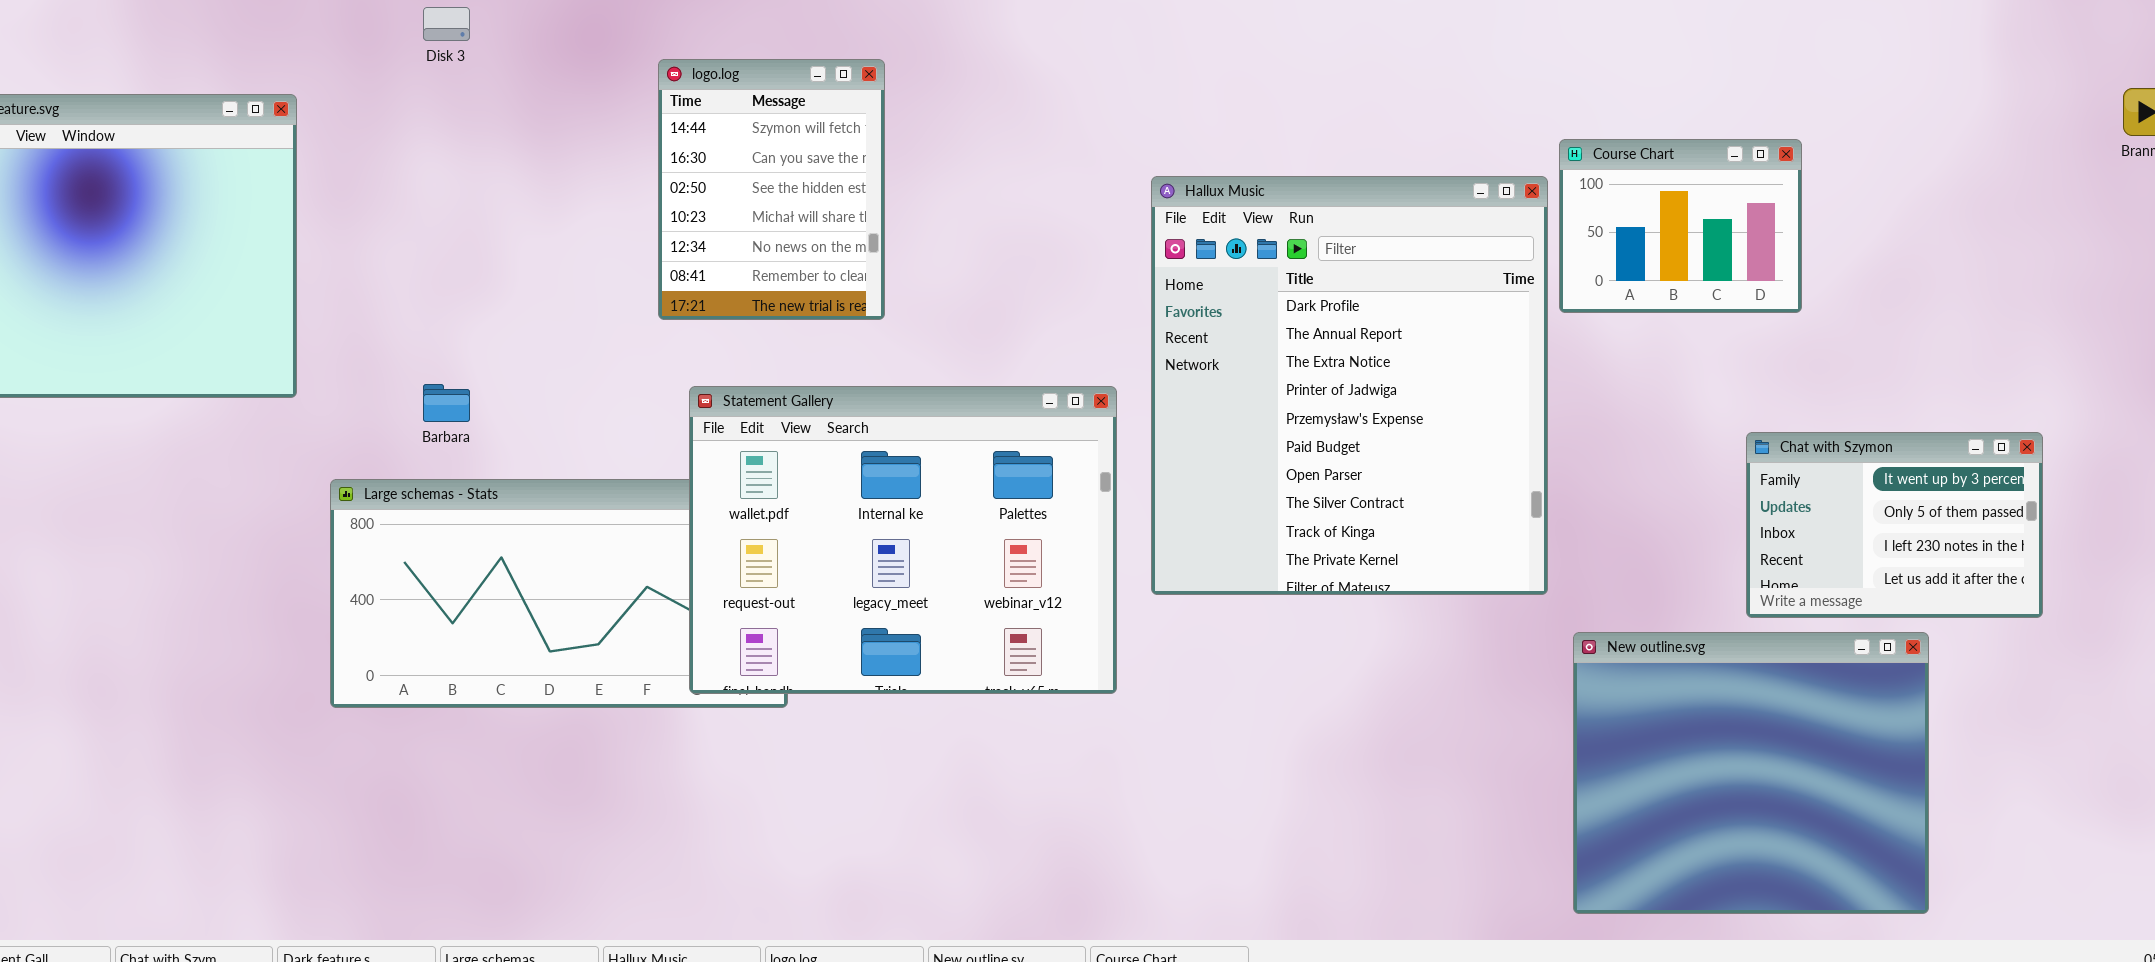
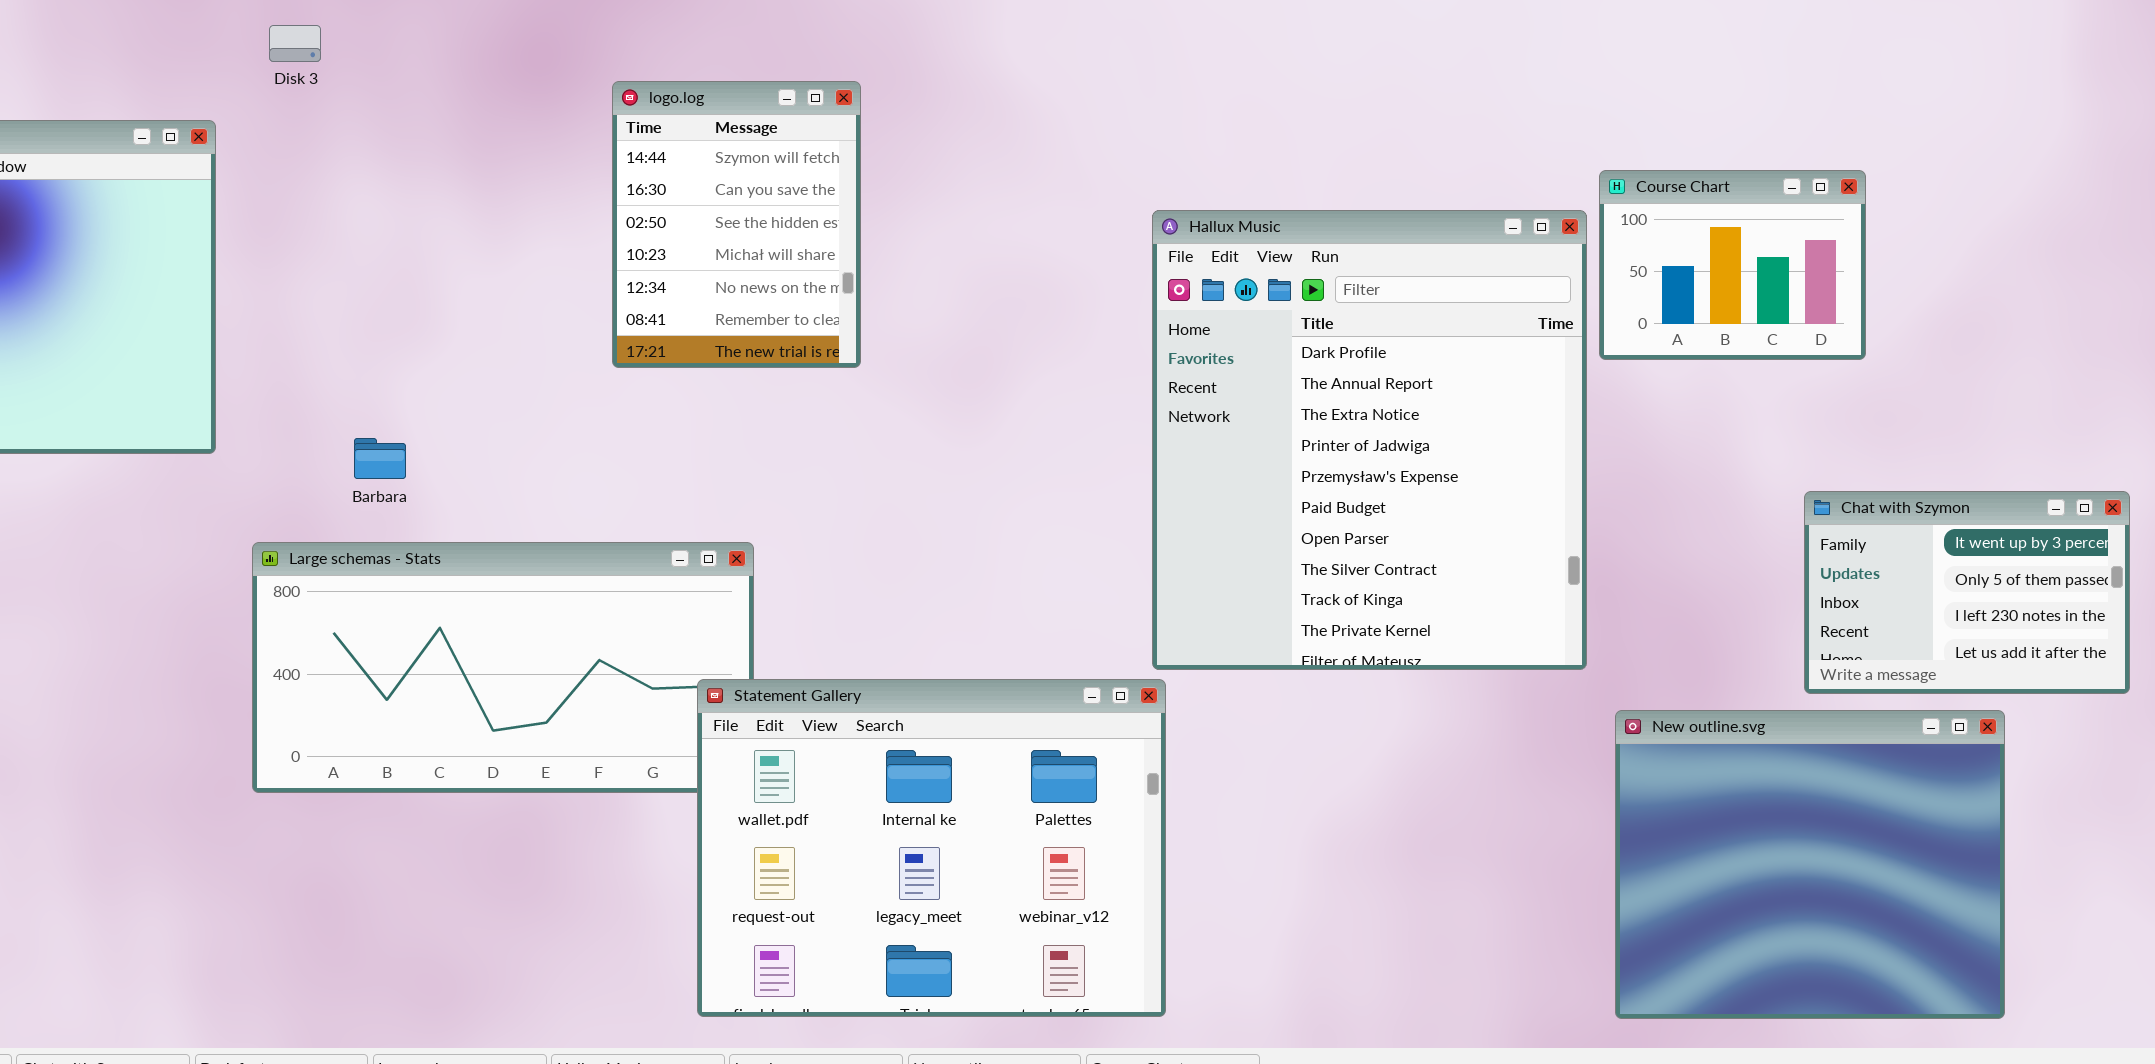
Disk 3: [423,7,470,41] -> [269,25,321,62], moved
Statement Gallery: [689,386,1117,694] -> [697,679,1166,1017], moved

